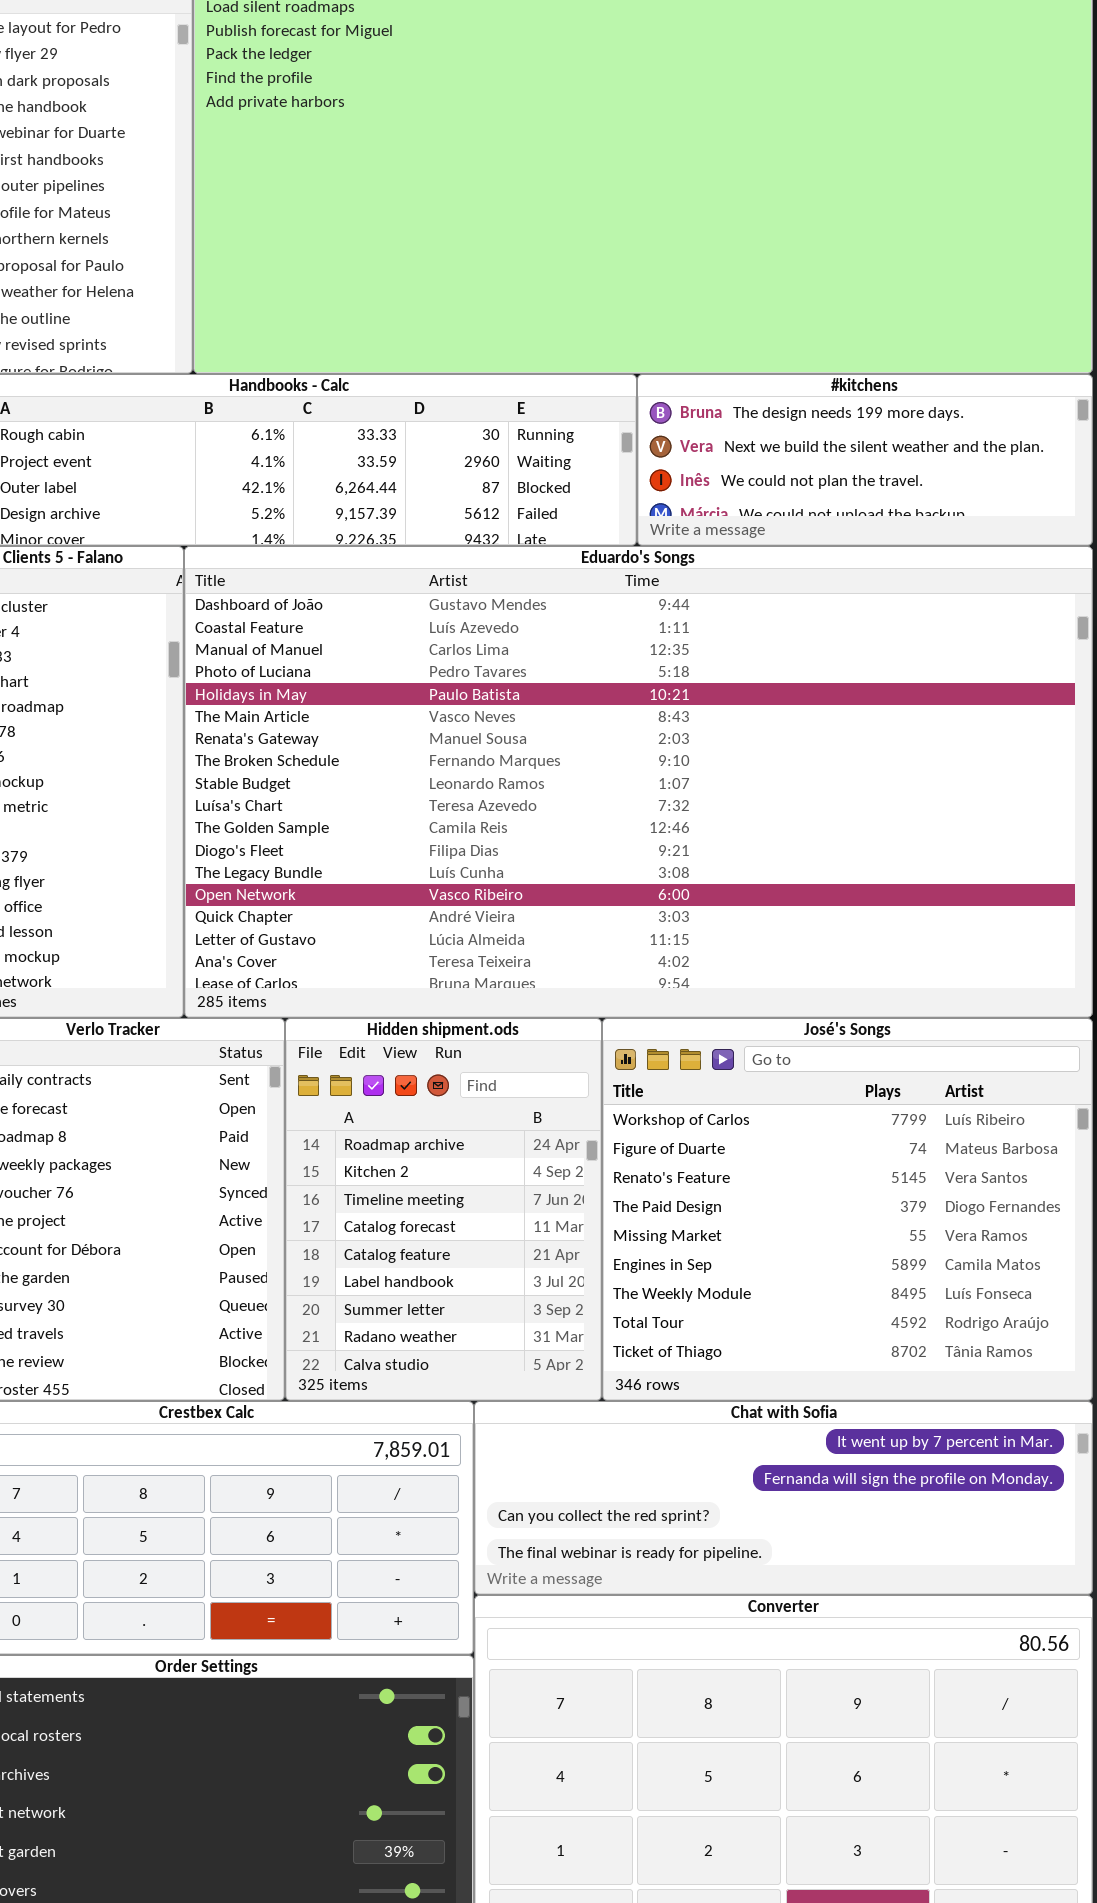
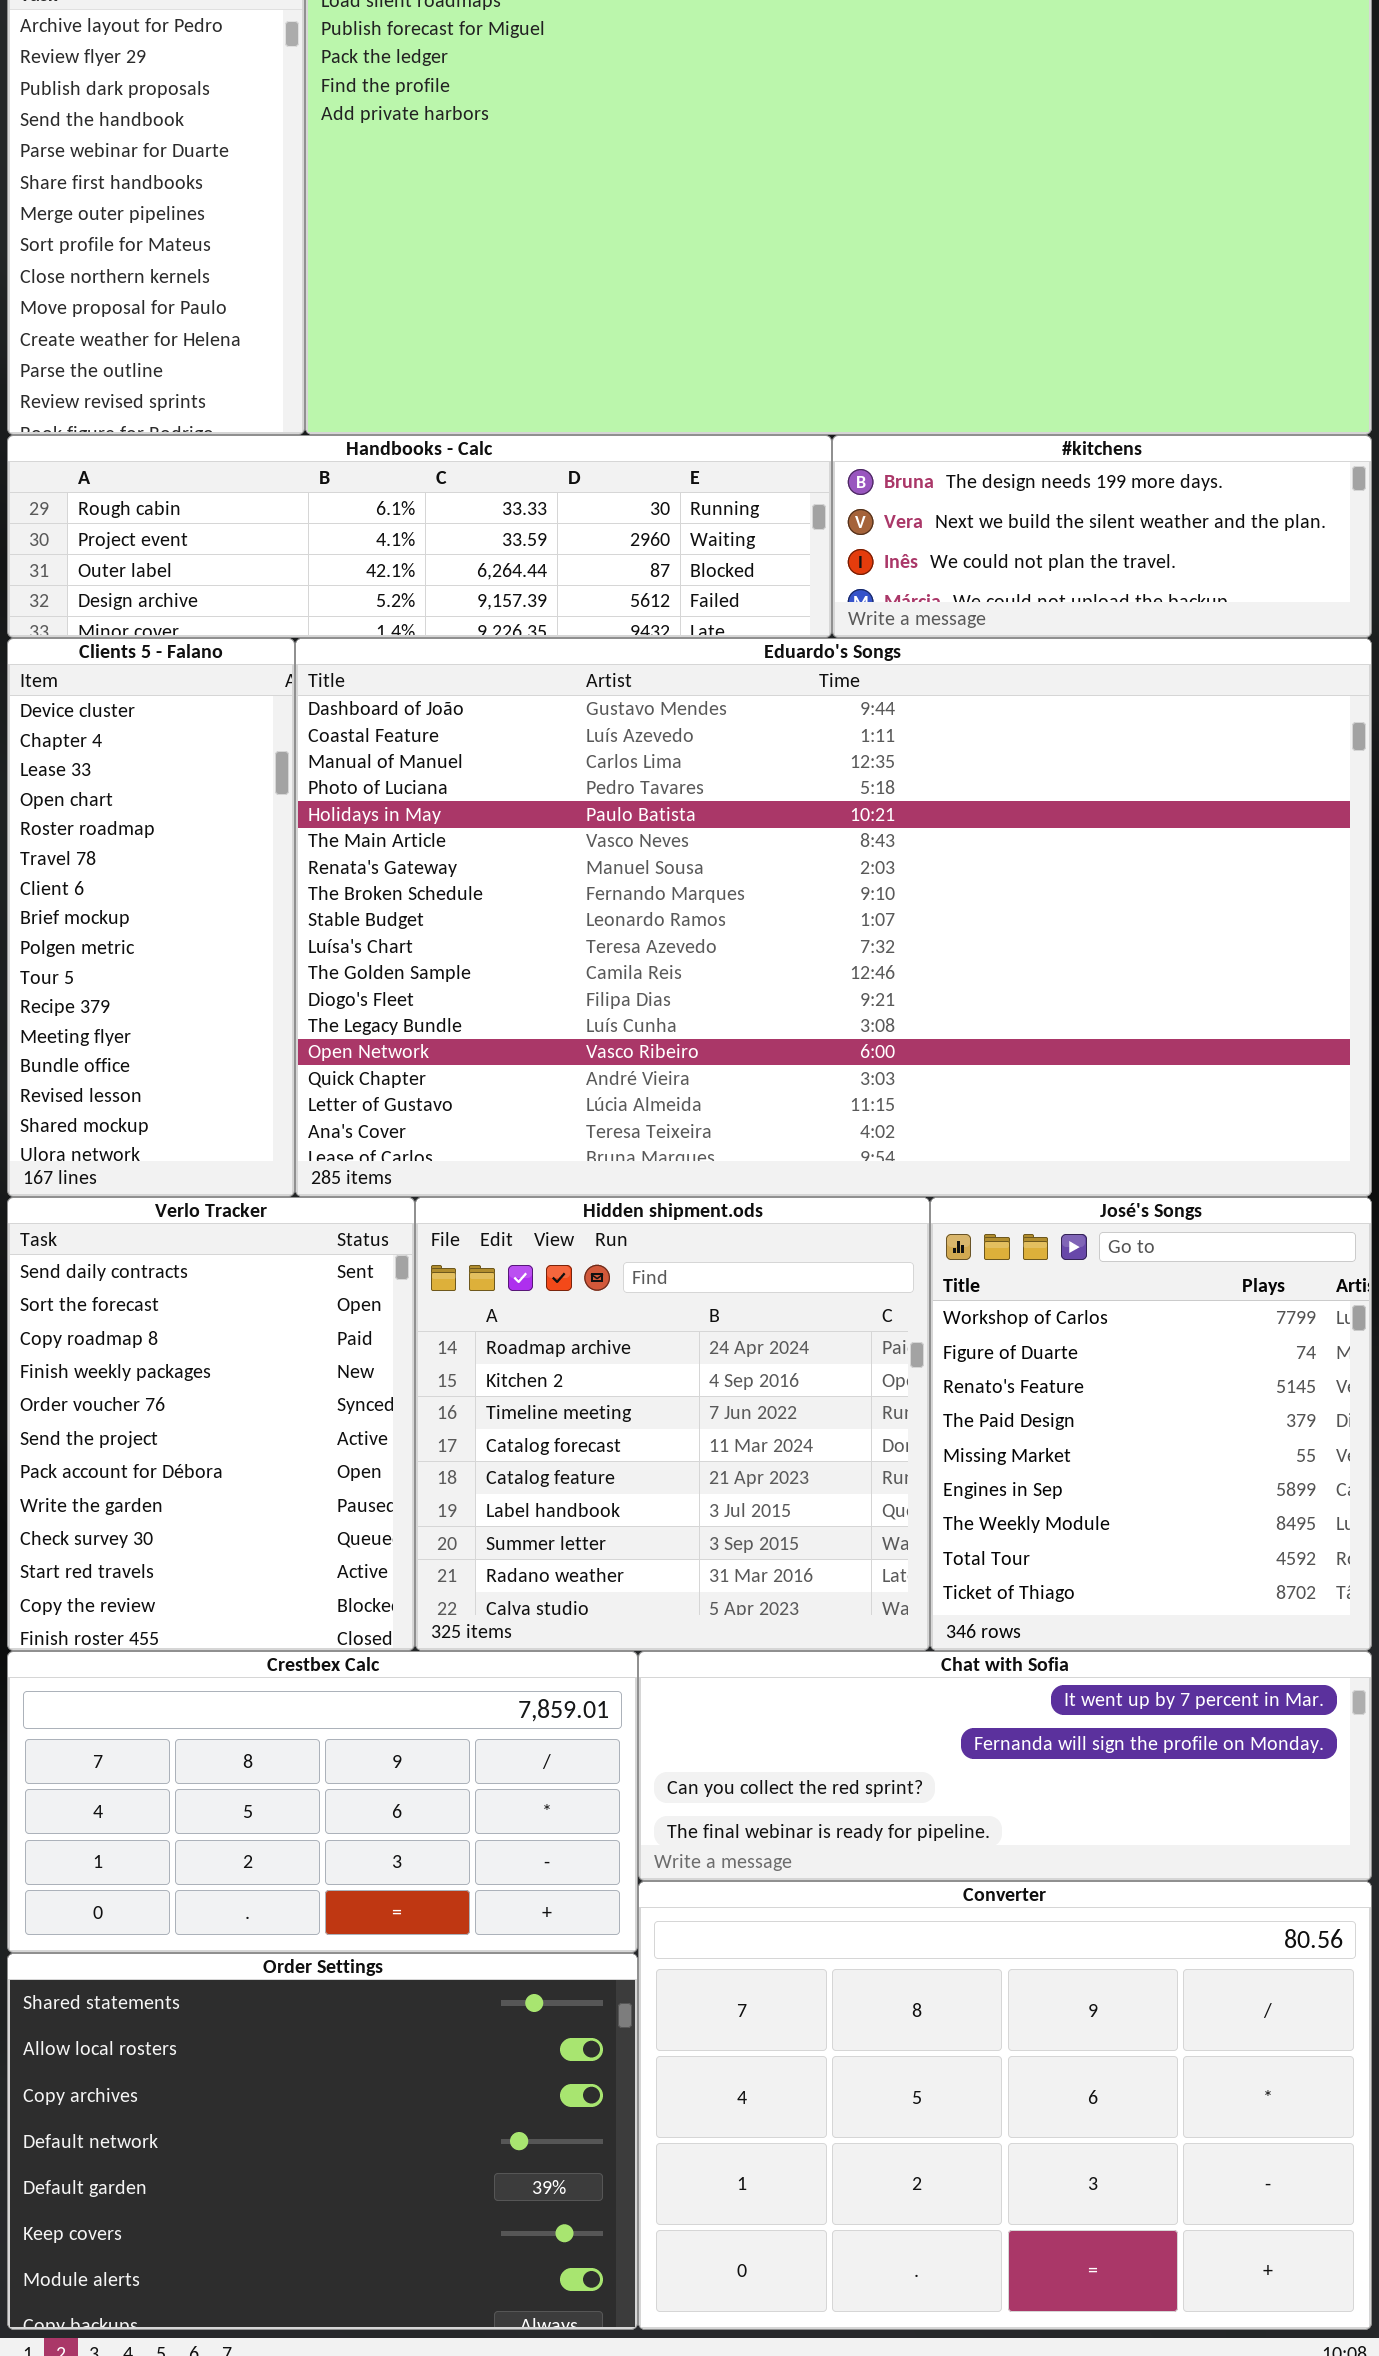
Hidden shipment.ods: [285,1018,602,1401] -> [415,1197,930,1651], resized
José's Songs: [602,1018,1093,1401] -> [930,1197,1372,1651], resized

